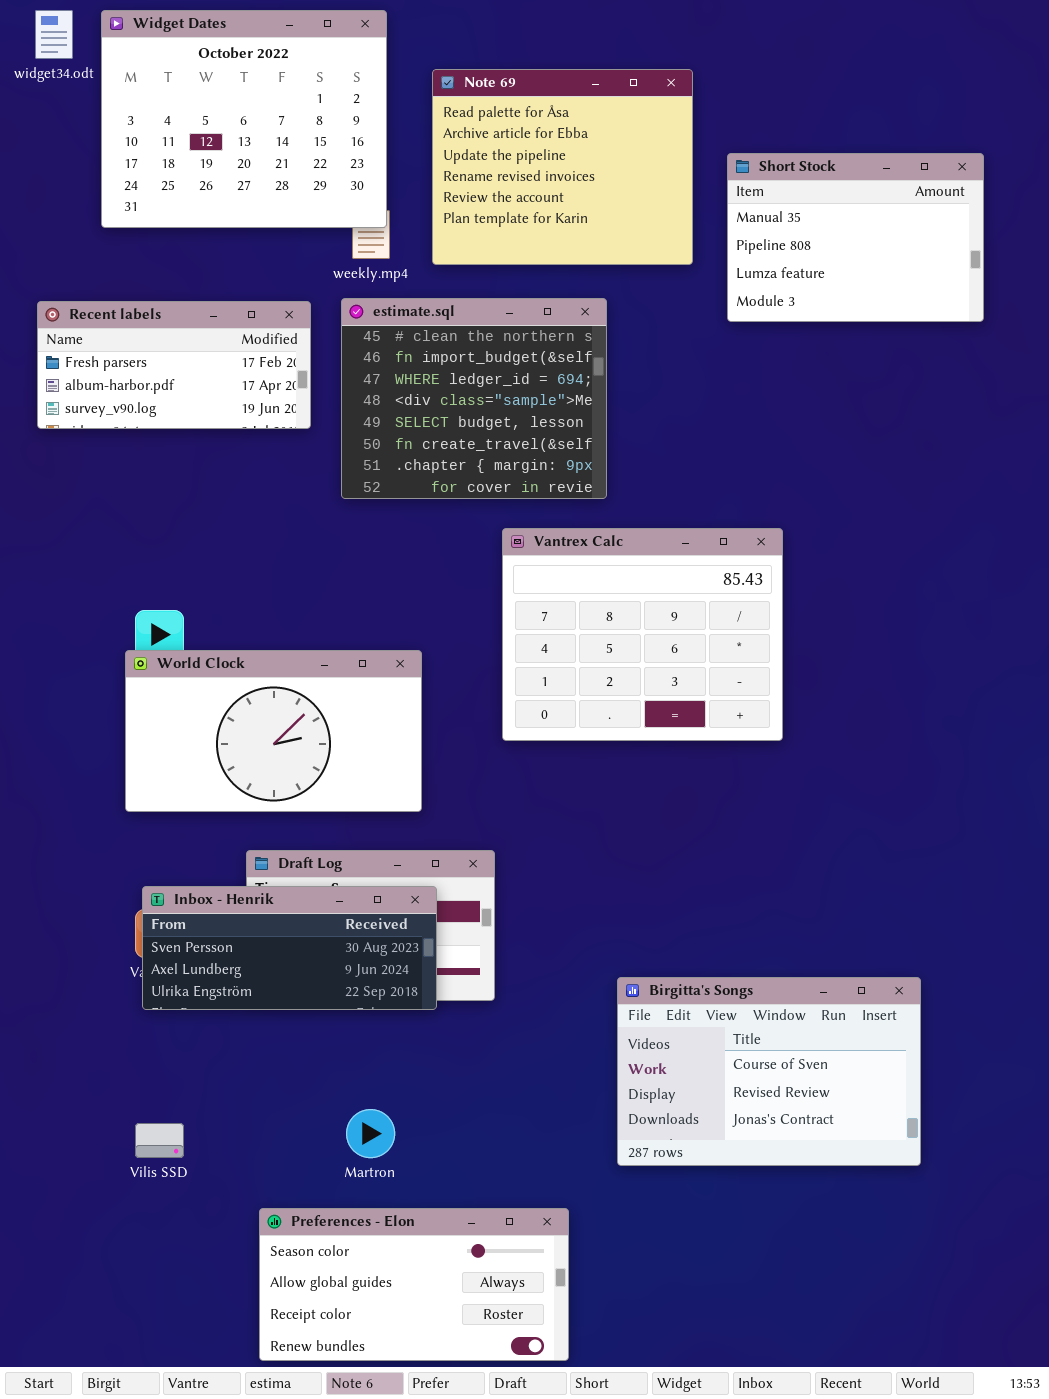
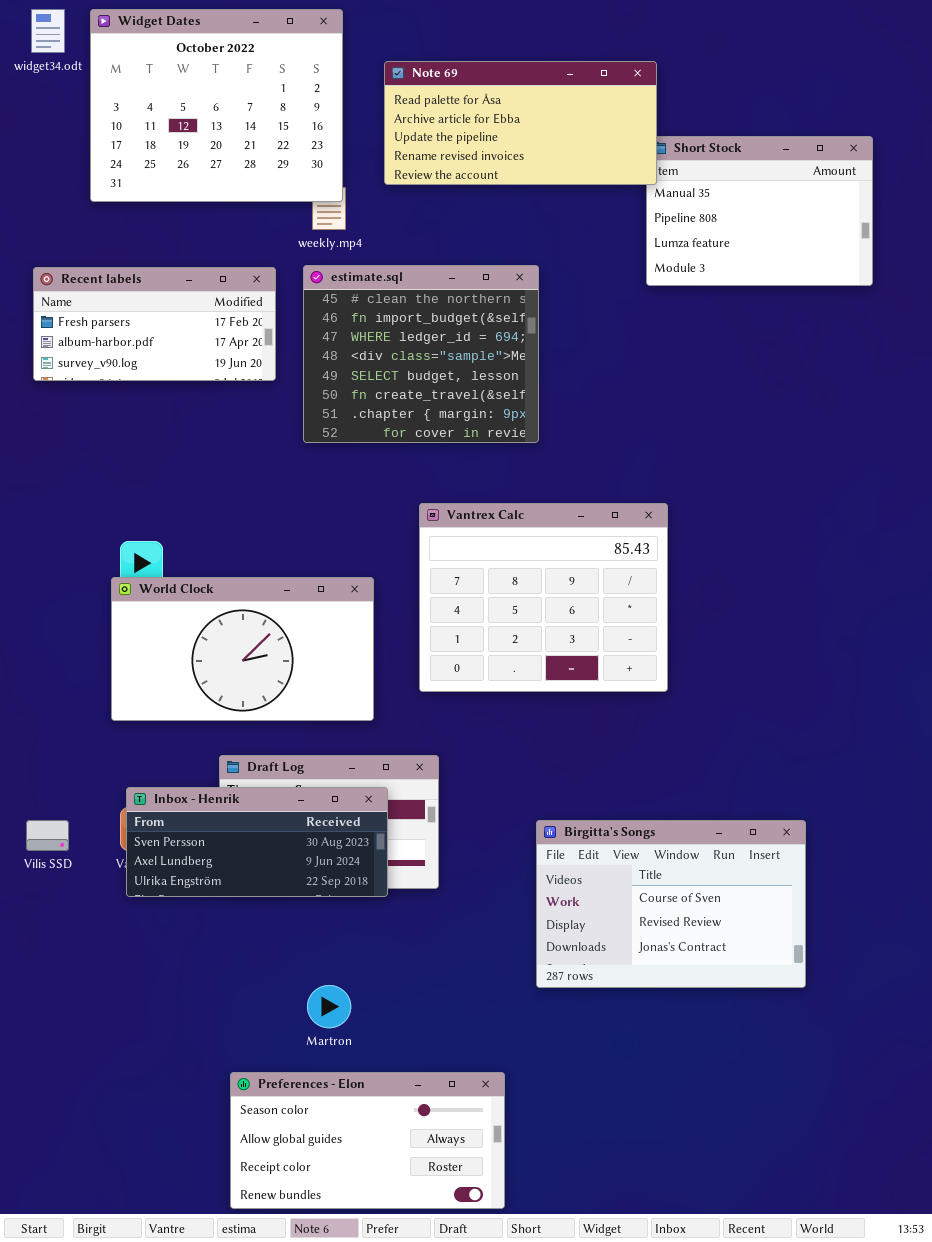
Note 69: [432,69,693,265] -> [384,61,657,185], resized
Vantrex Calc: [502,528,783,741] -> [419,503,668,692], moved
Birgitta's Songs: [617,977,921,1166] -> [536,820,806,988], moved
Vilis SSD: [135,1123,184,1158] -> [26,820,69,851], moved

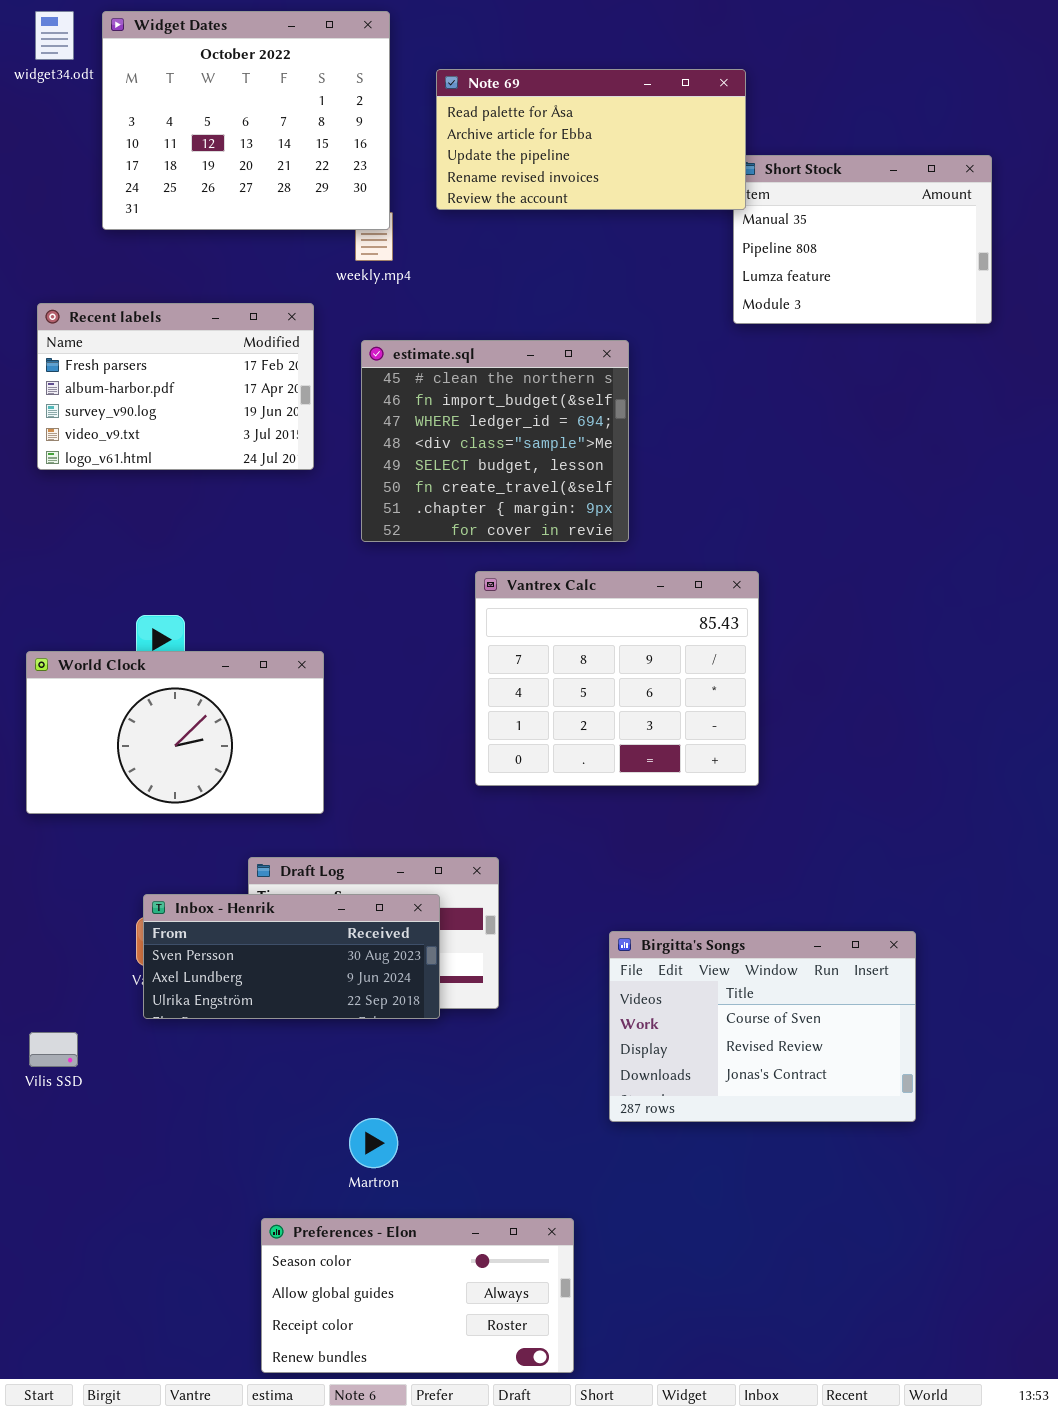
estimate.sql: [303,265,539,443] -> [361,340,629,542], moved
Recent labels: [33,267,276,381] -> [37,303,314,470], resized
World Clock: [111,577,374,721] -> [26,651,324,814], moved
Vilis SSD: [26,820,69,851] -> [29,1032,78,1067], moved

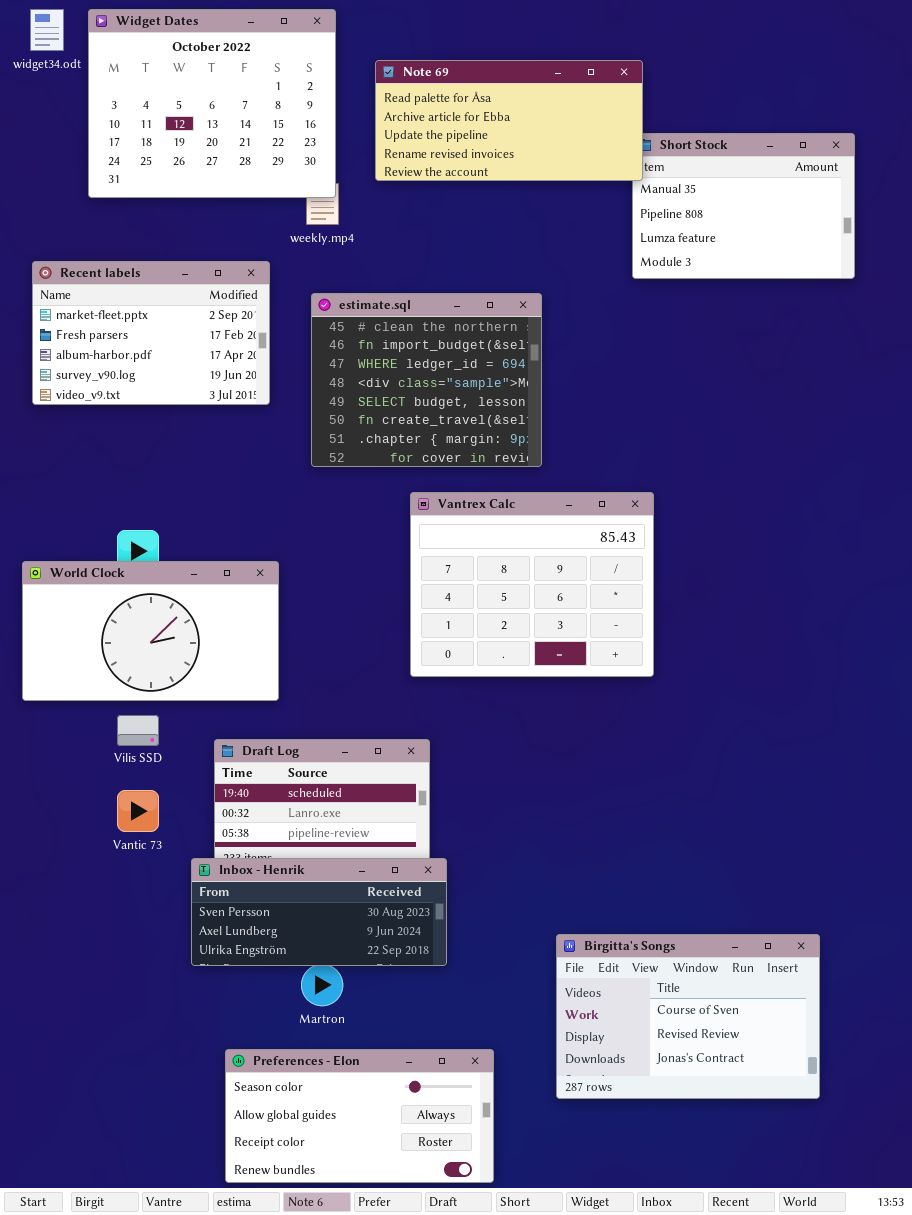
Recent labels: [37,303,314,470] -> [32,261,270,405], scrolled up 1 row
Inbox - Henrik: [143,894,440,1019] -> [191,858,447,966], moved
Birgitta's Songs: [609,931,916,1122] -> [556,934,820,1099], moved
Vilis SSD: [29,1032,78,1067] -> [117,715,159,746], moved

